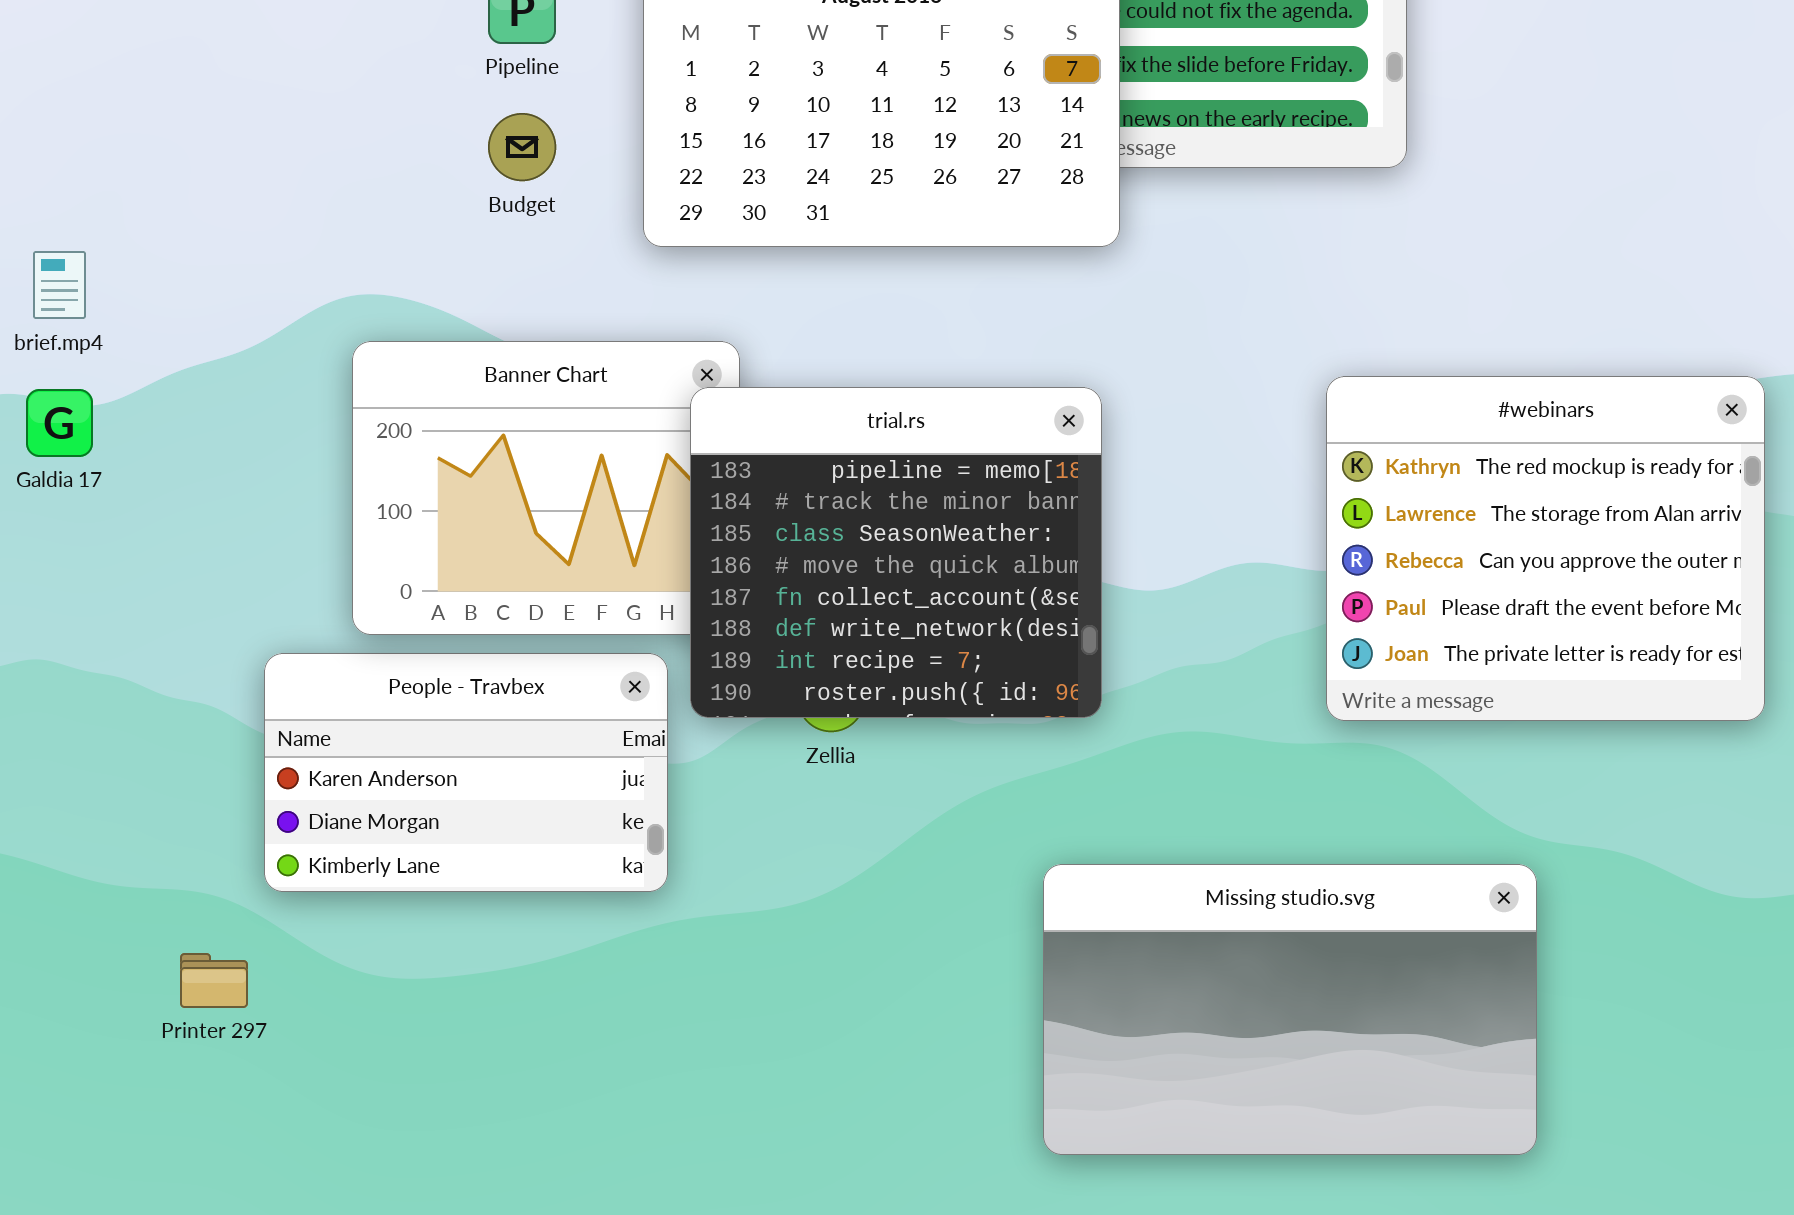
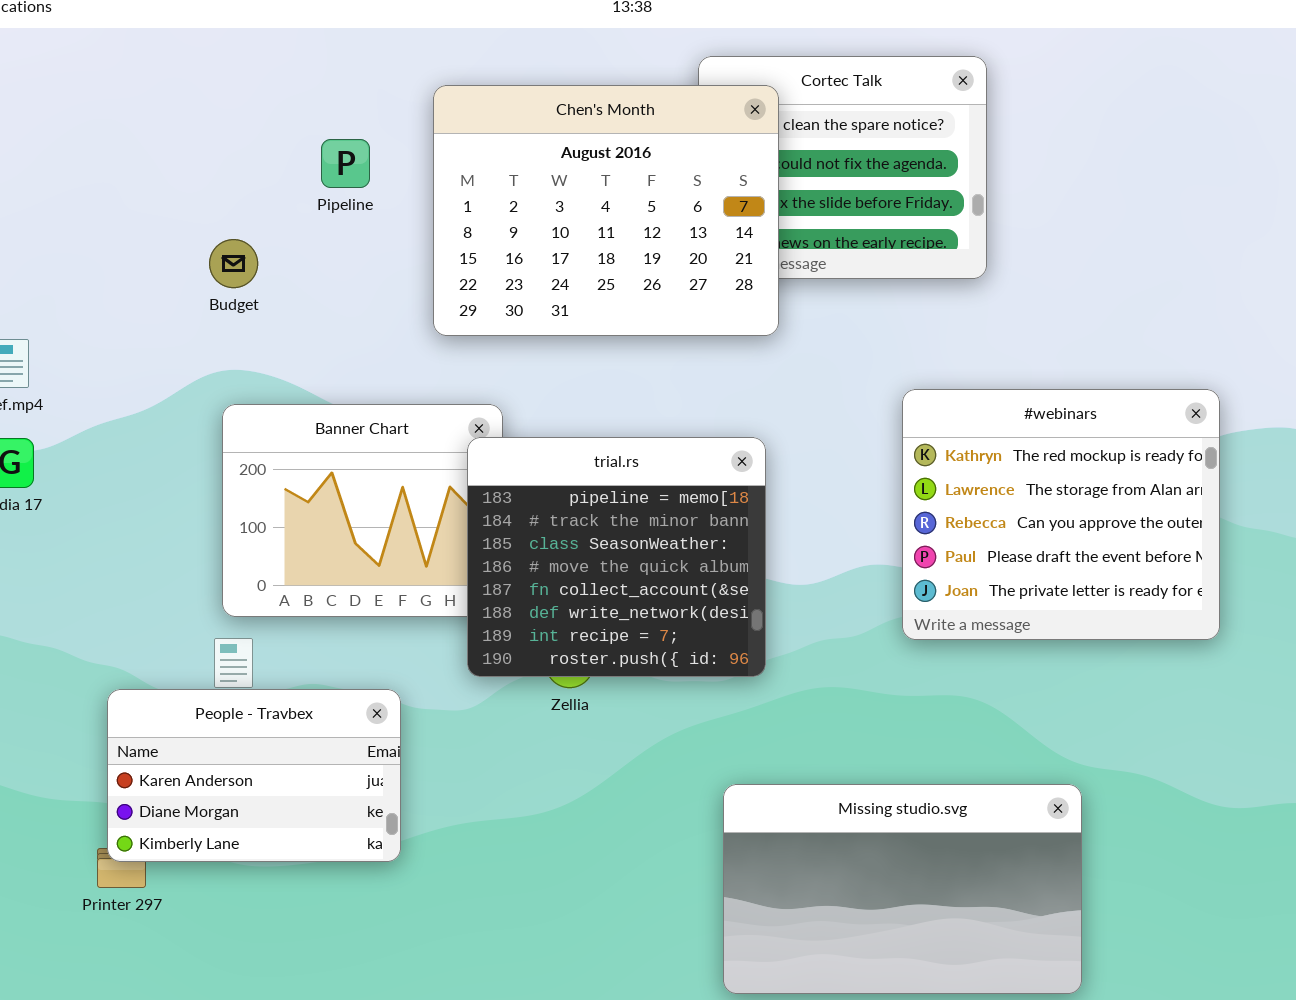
Budget: [488,113,556,181] -> [209,239,258,288], moved
#webinars: [1326,376,1765,721] -> [902,389,1220,640], moved
People - Travbex: [264,653,668,892] -> [107,689,401,862], moved

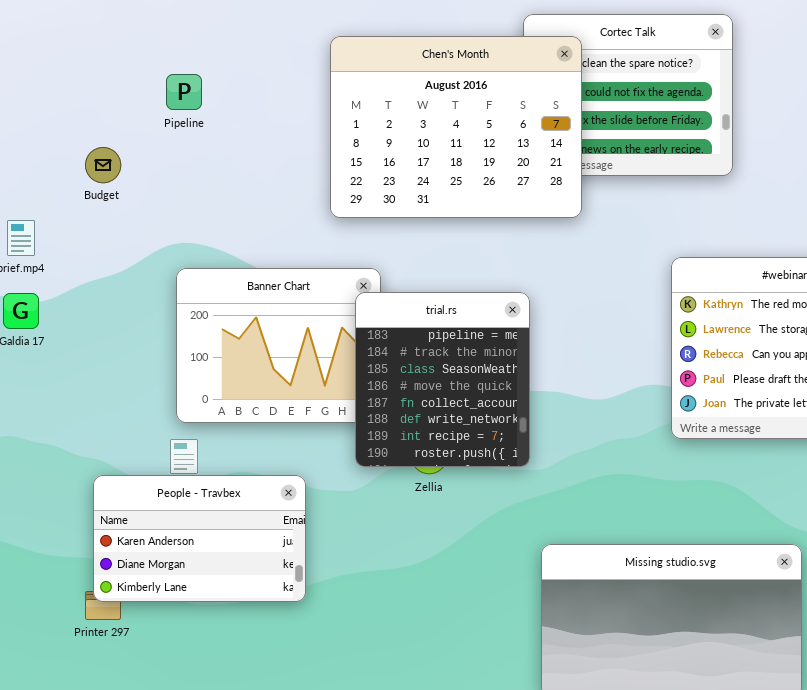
Pipeline: [321,139,370,188] -> [166,74,202,110], moved
Budget: [209,239,258,288] -> [85,147,121,183], moved
trial.rs: [467,437,766,677] -> [355,292,530,467], resized

